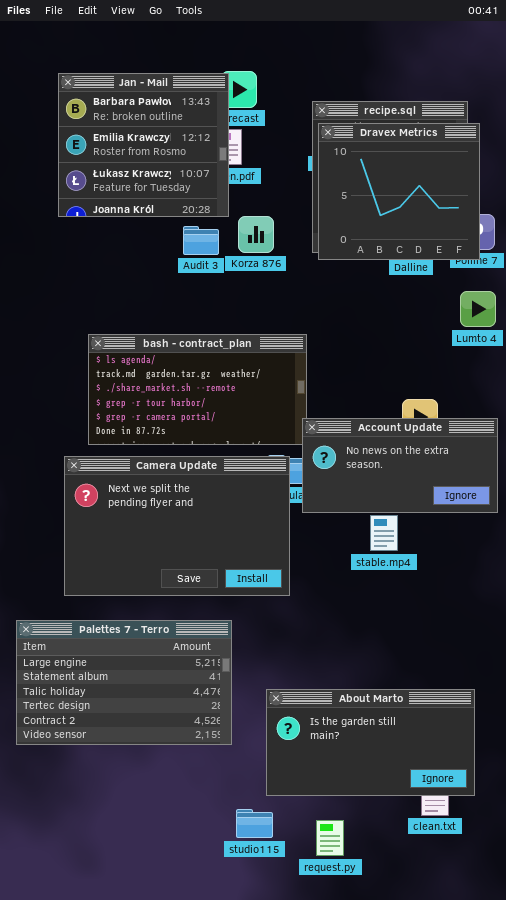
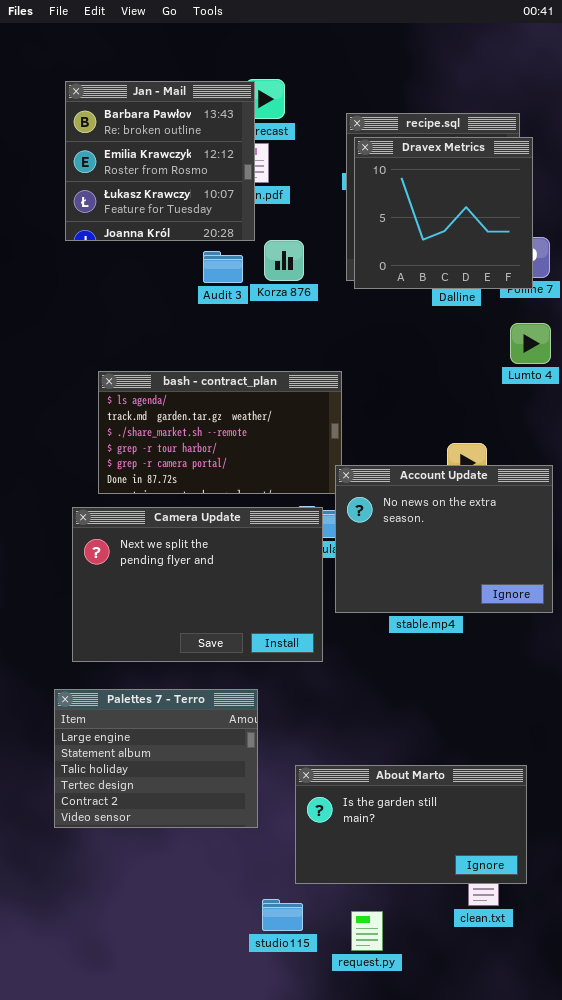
Account Update: [302,418,498,513] -> [335,465,553,613], resized
Palettes 7 - Terro: [16,620,232,745] -> [54,689,258,828], resized

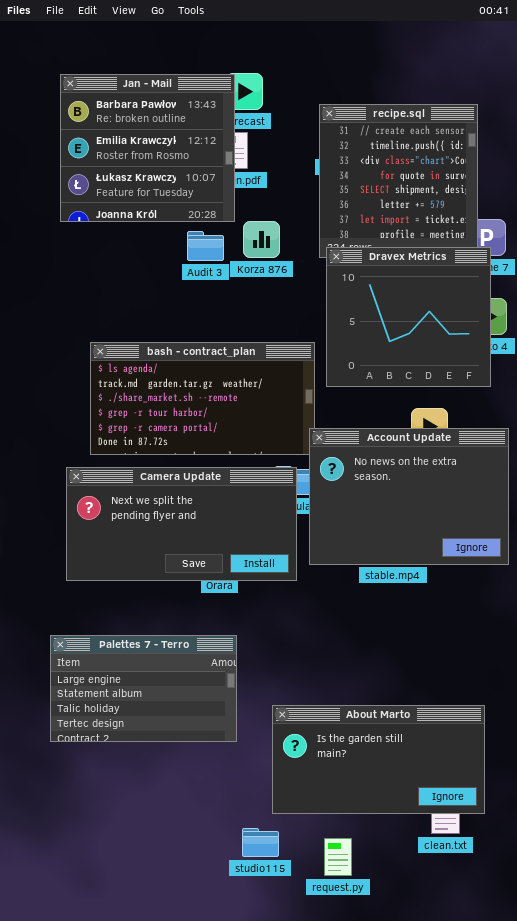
Dravex Metrics: [354,137,533,289] -> [326,247,491,387], moved
Camera Update: [72,507,323,662] -> [66,467,297,581], resized
Palettes 7 - Terro: [54,689,258,828] -> [50,635,237,742], resized

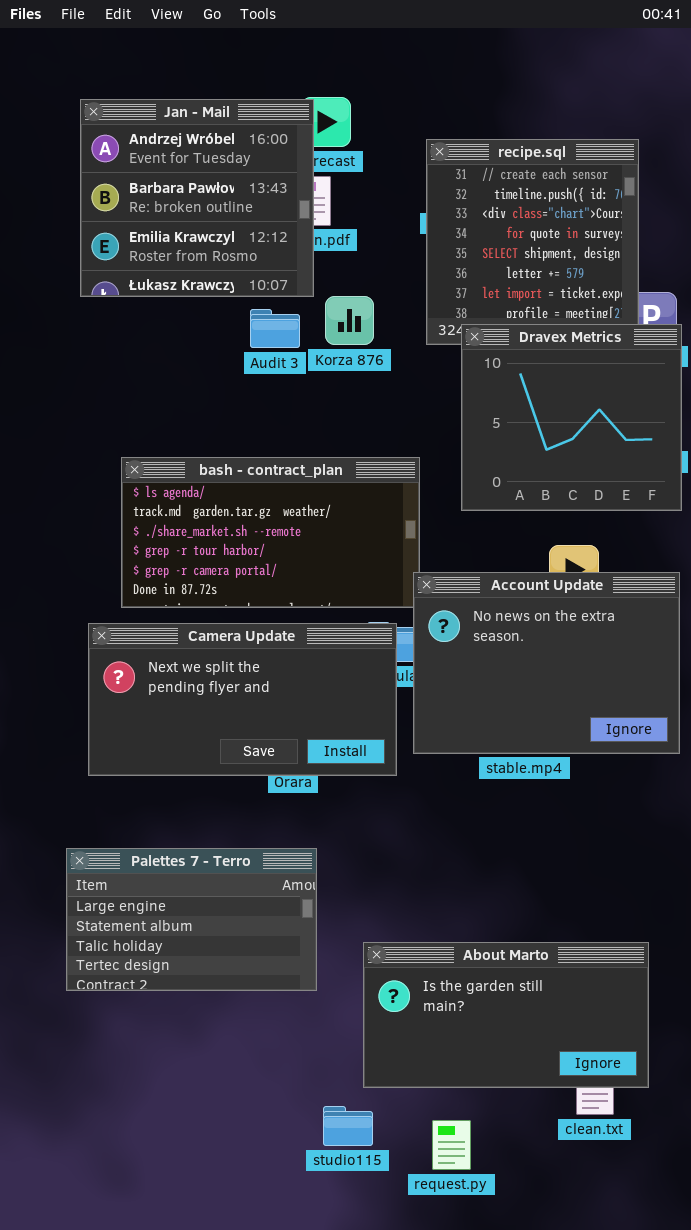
Jan - Mail: [60,74,235,222] -> [80,99,314,297], scrolled up 1 row
Dravex Metrics: [326,247,491,387] -> [461,324,682,511], moved

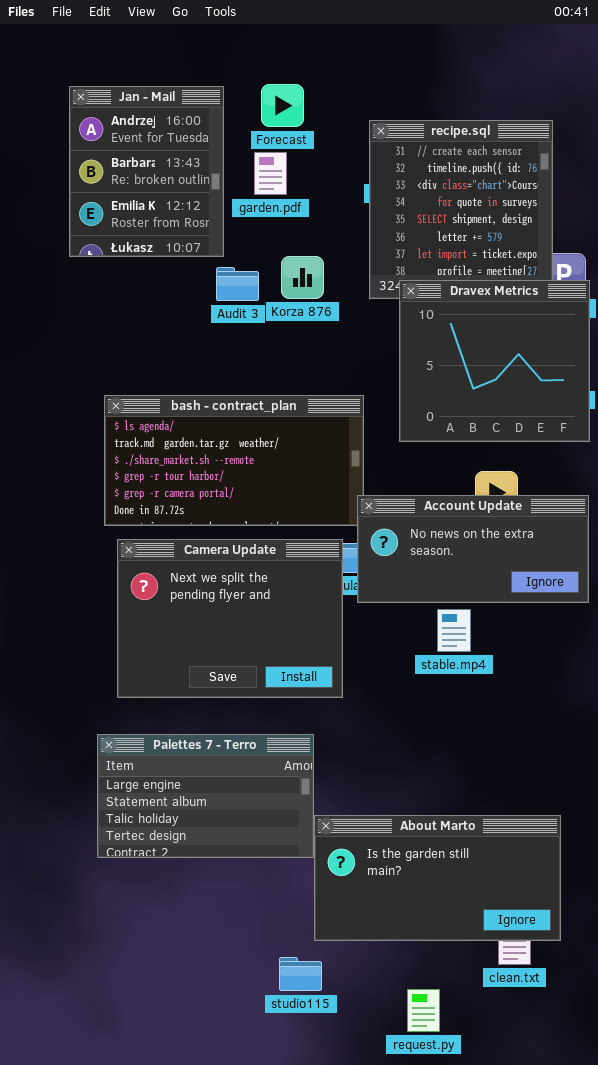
Jan - Mail: [80,99,314,297] -> [69,86,224,257], resized
Account Update: [413,572,680,754] -> [357,495,589,603], resized
Camera Update: [88,623,397,776] -> [117,539,343,698], resized
Palettes 7 - Terro: [66,848,317,991] -> [97,734,314,858], moved
request.py: [432,1120,471,1170] -> [407,989,440,1032], moved

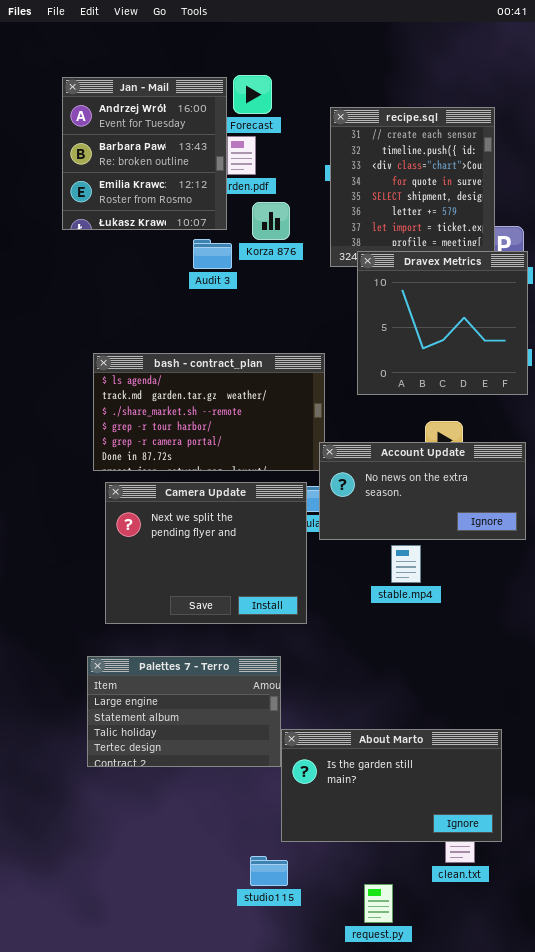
Jan - Mail: [69,86,224,257] -> [62,77,227,230], resized
Korza 876: [281,256,324,299] -> [252,202,290,240], moved

